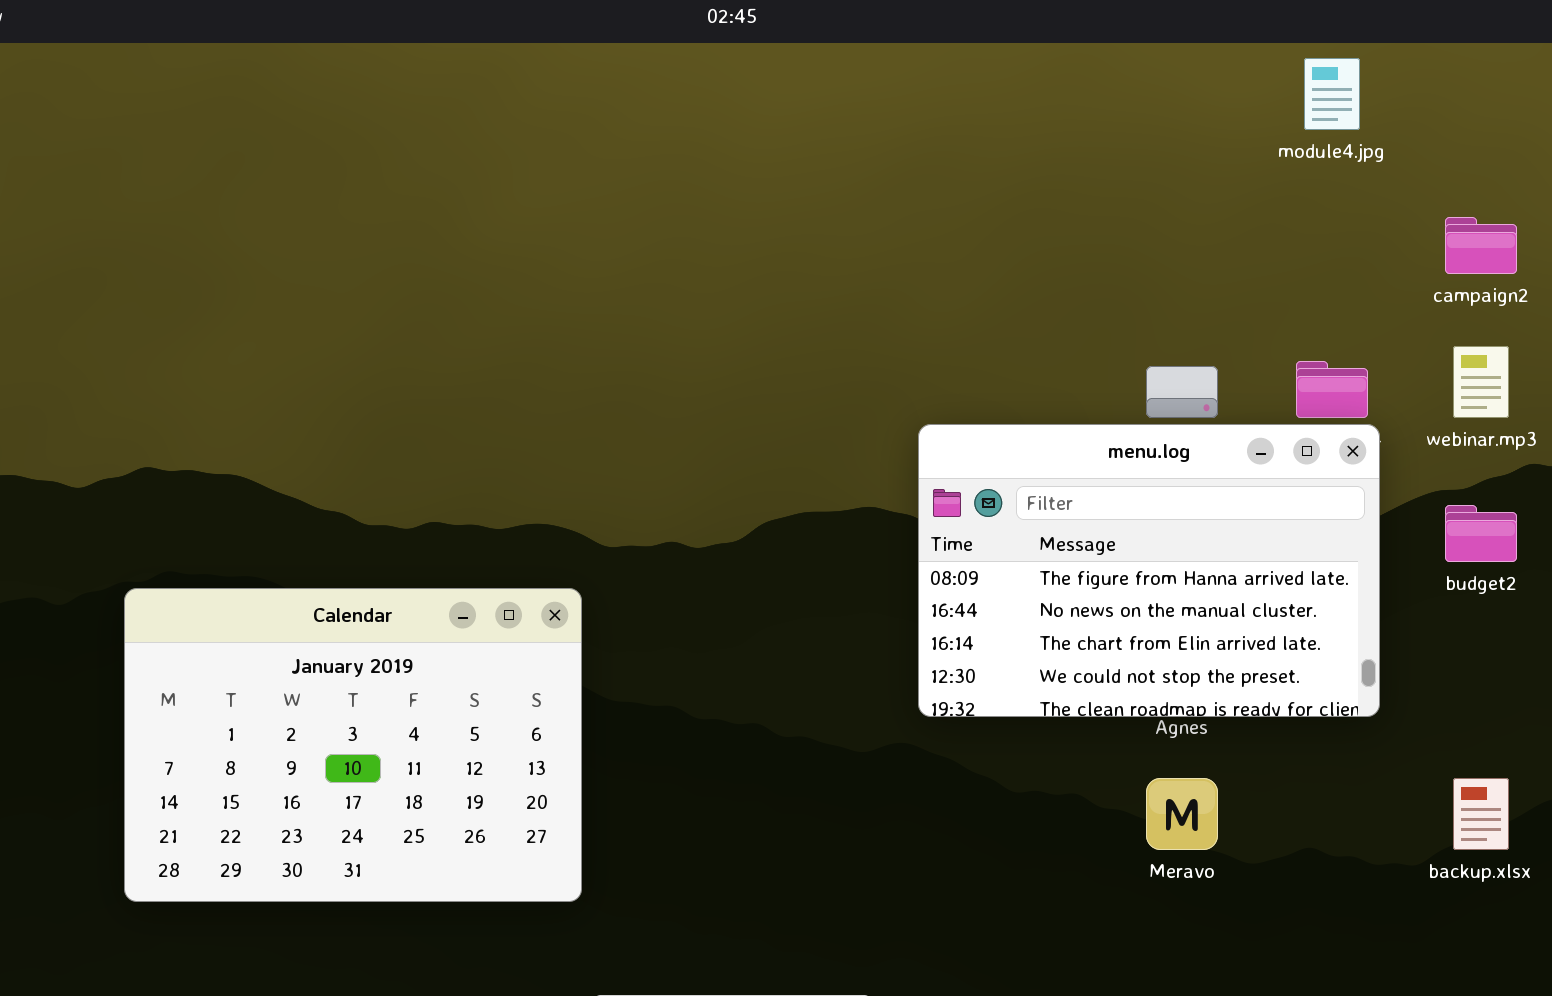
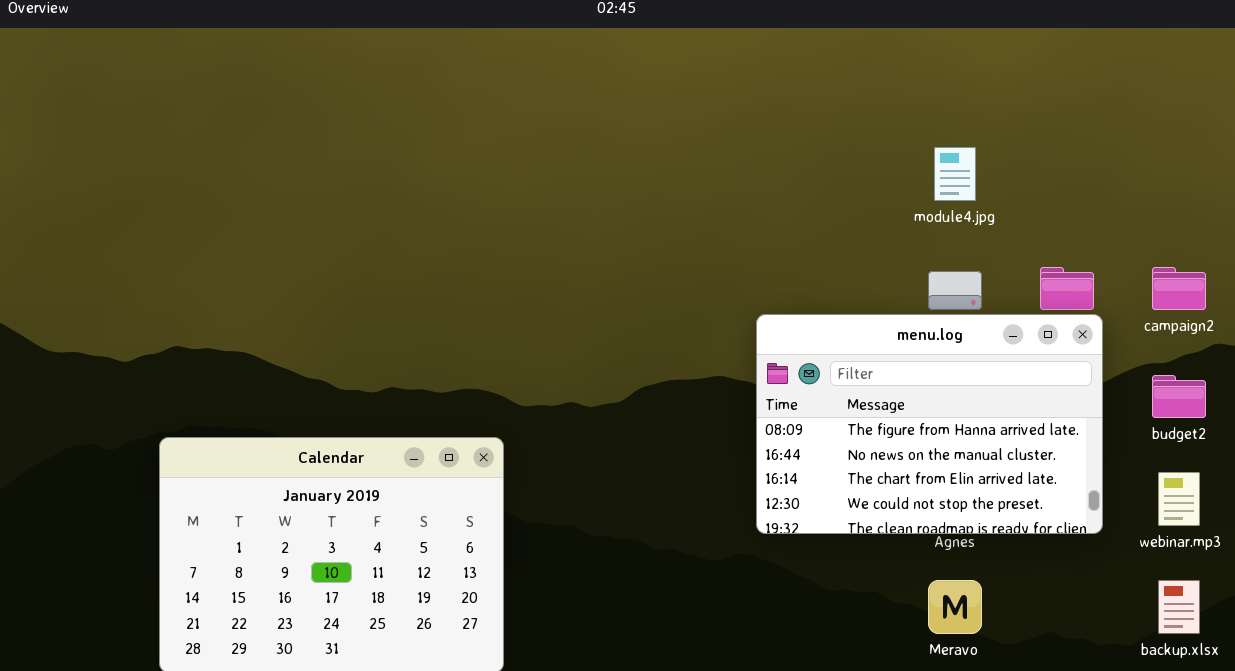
module4.jpg: [1304,58,1360,130] -> [934,147,976,201], moved
campaign2: [1445,217,1517,274] -> [1152,267,1206,310], moved
webinar.mp3: [1453,346,1509,418] -> [1158,472,1200,526], moved

